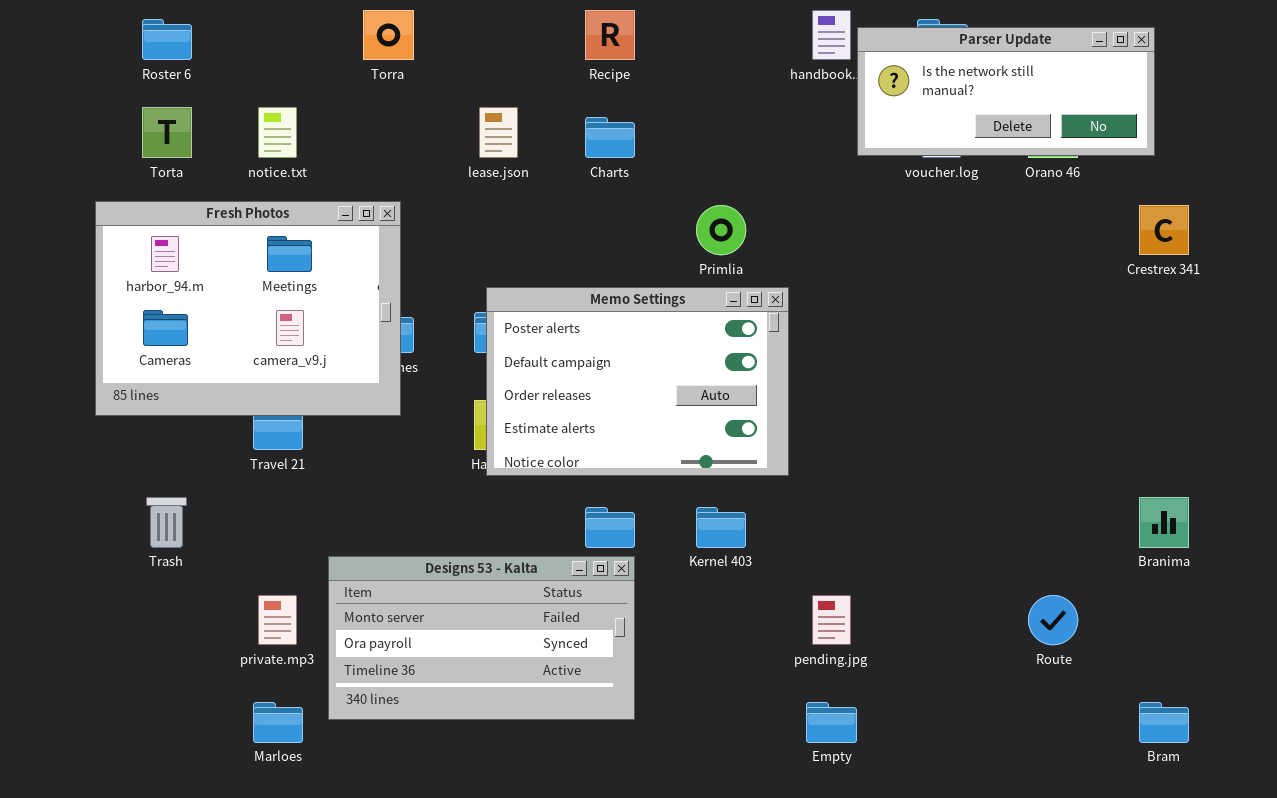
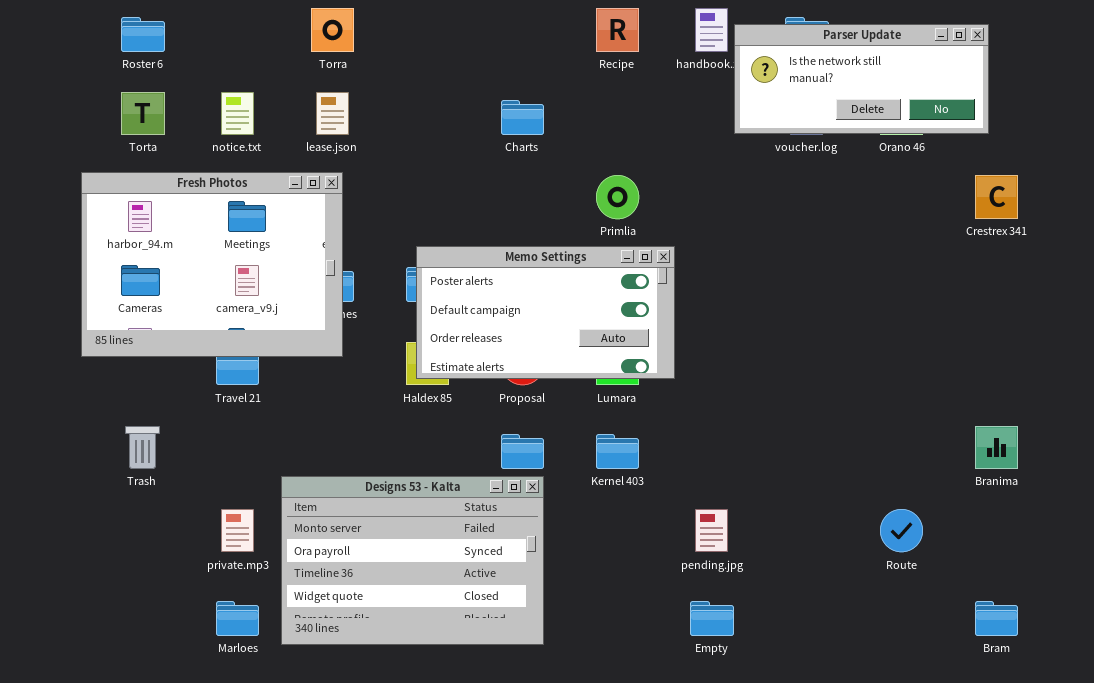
Recipe: [585,10,635,60] -> [596,8,639,52], moved
lease.json: [479,107,518,158] -> [316,92,349,135], moved
Memo Settings: [486,287,789,476] -> [416,246,675,379], resized
Designs 53 - Kalta: [328,556,635,720] -> [281,476,544,645], resized

